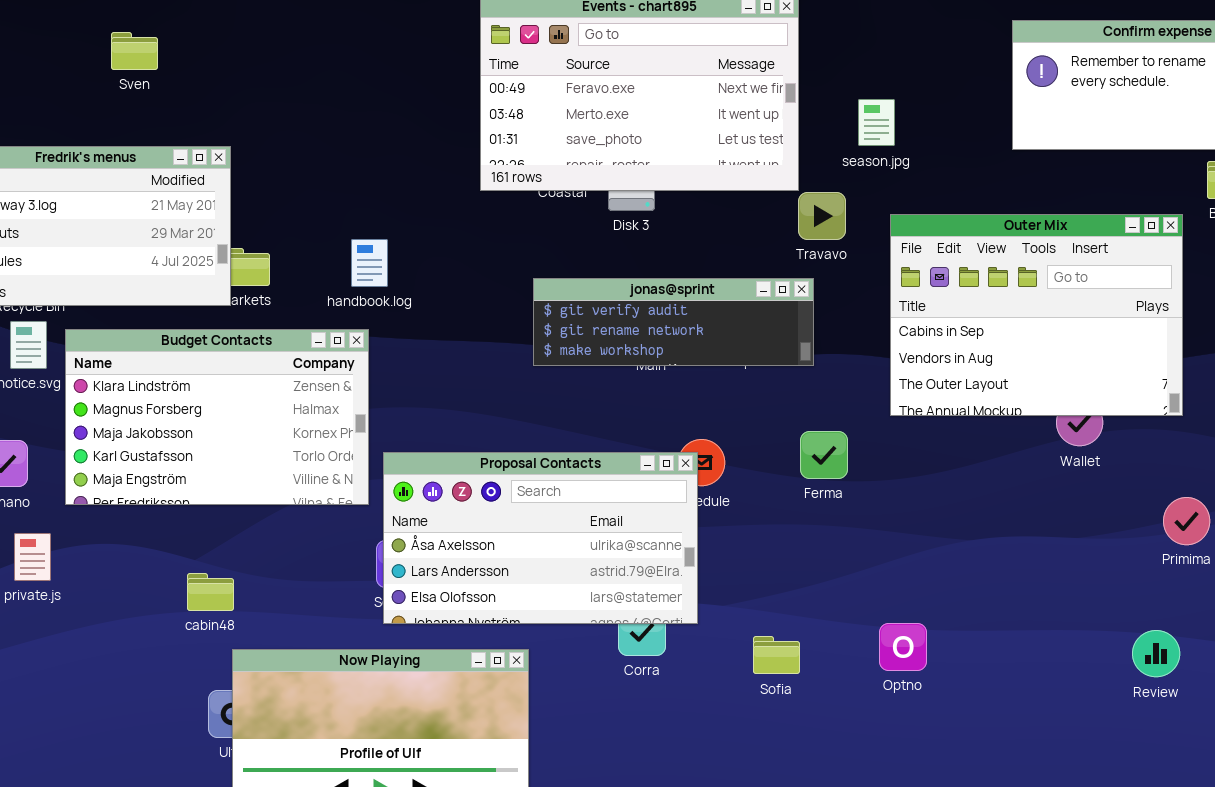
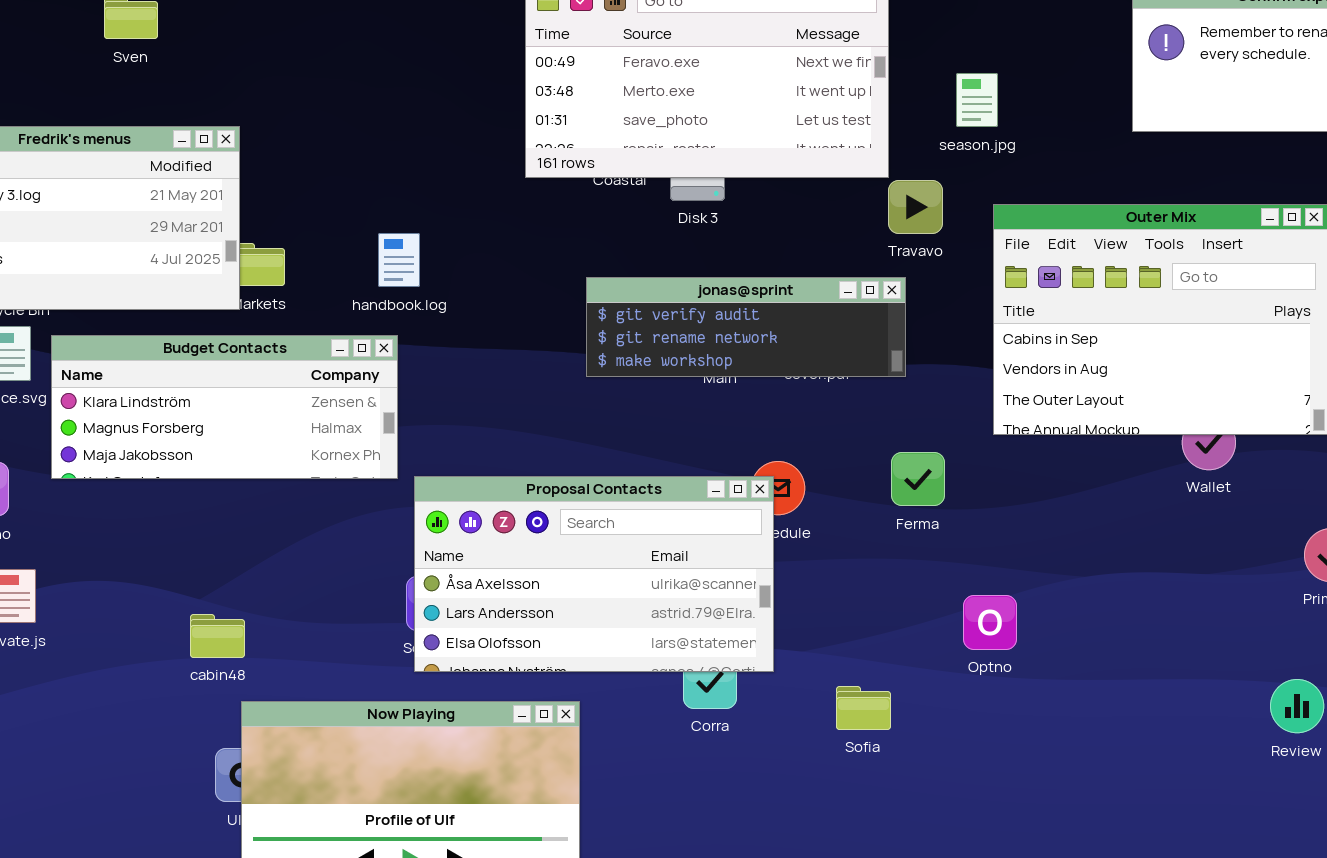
Budget Contacts: [65,329,369,505] -> [51,335,398,479], resized
Optno: [879,623,927,671] -> [963,595,1017,650], moved

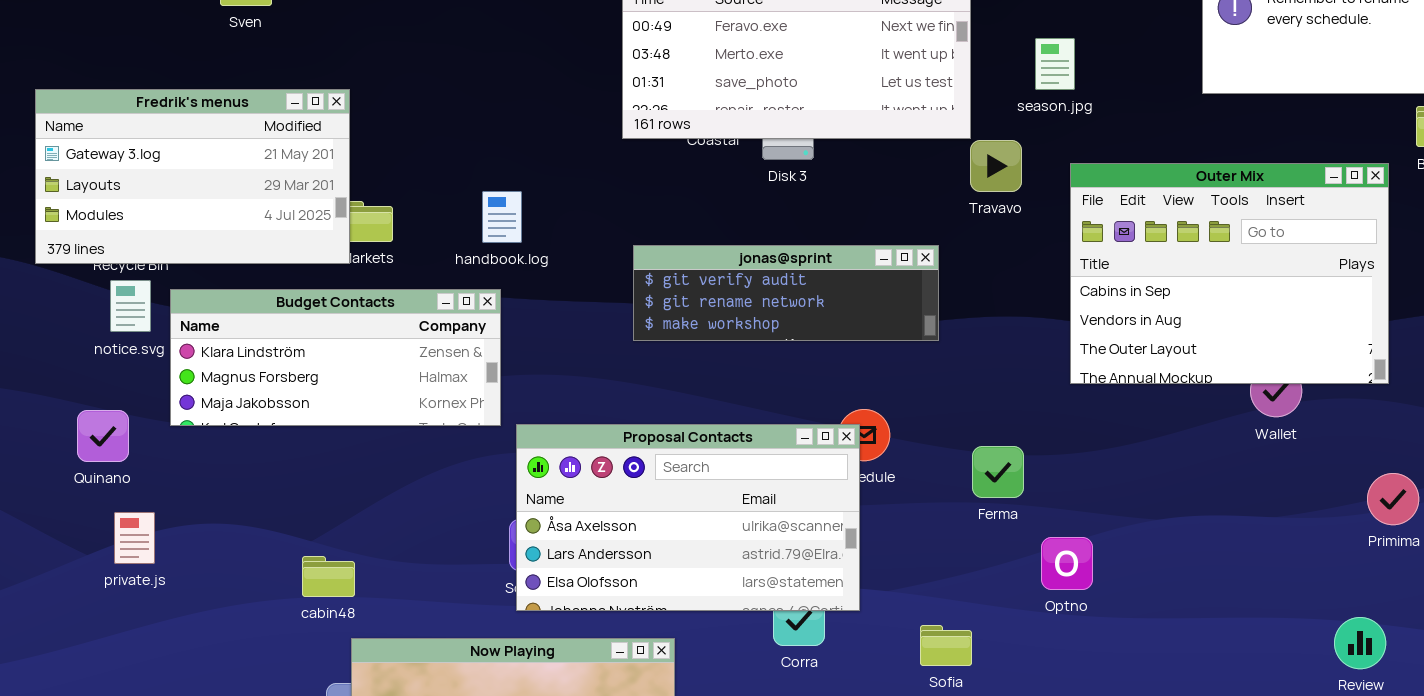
jonas@sprint: [586,277,906,377] -> [633,245,939,341], moved
Ferma: [891,452,945,506] -> [972,446,1024,498], moved

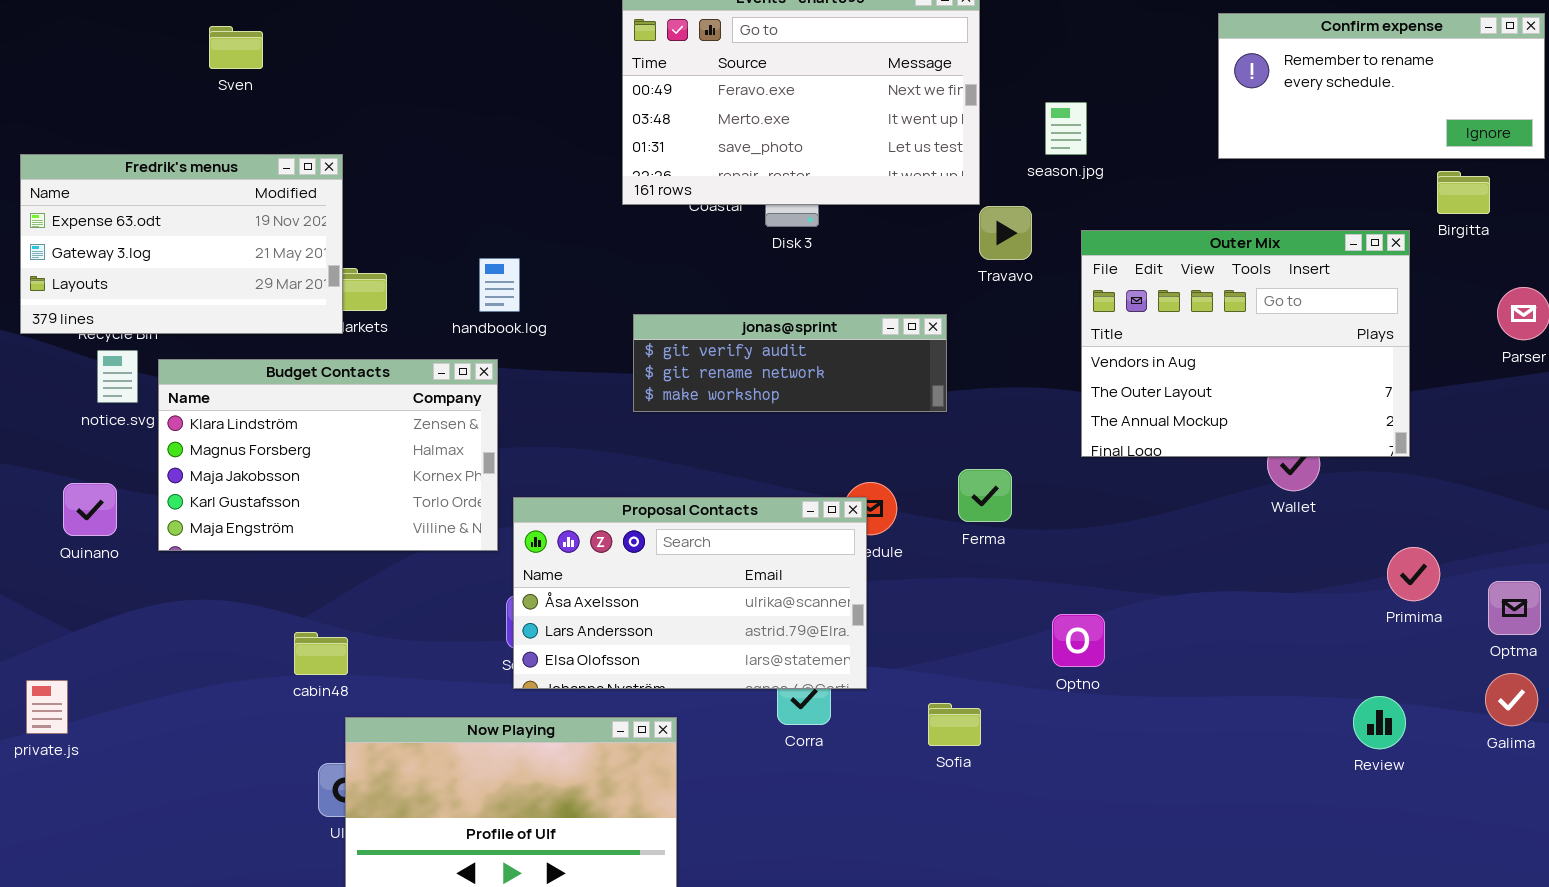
Fredrik's menus: [35,89,350,264] -> [20,154,343,334], scrolled up 1 row
Outer Mix: [1070,163,1389,384] -> [1081,230,1410,457], scrolled down 1 row
Budget Contacts: [170,289,501,426] -> [158,359,498,551], resized
Ferma: [972,446,1024,498] -> [958,469,1012,522], moved
private.js: [114,512,155,564] -> [26,680,68,734], moved

